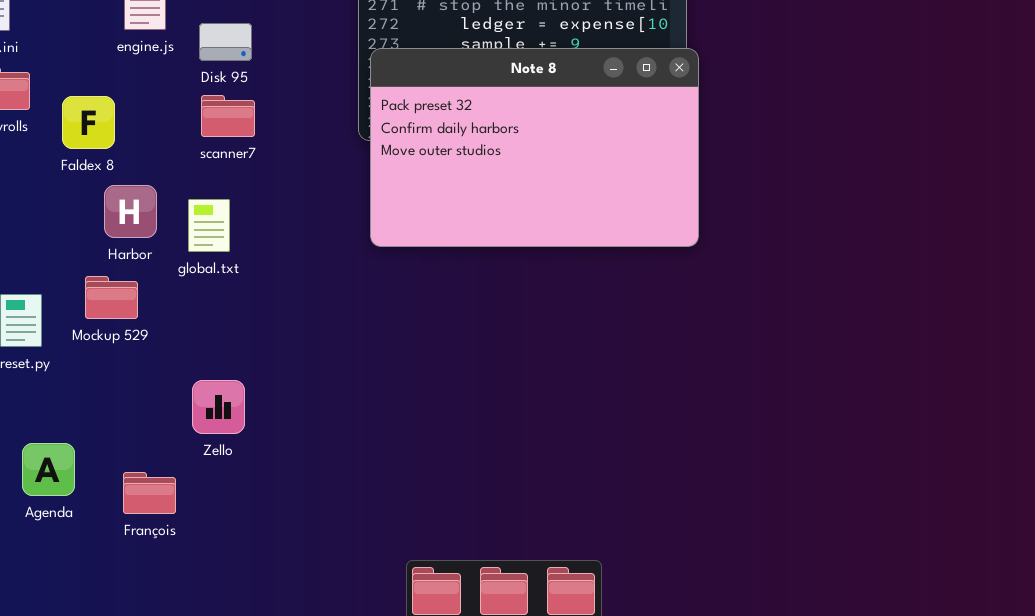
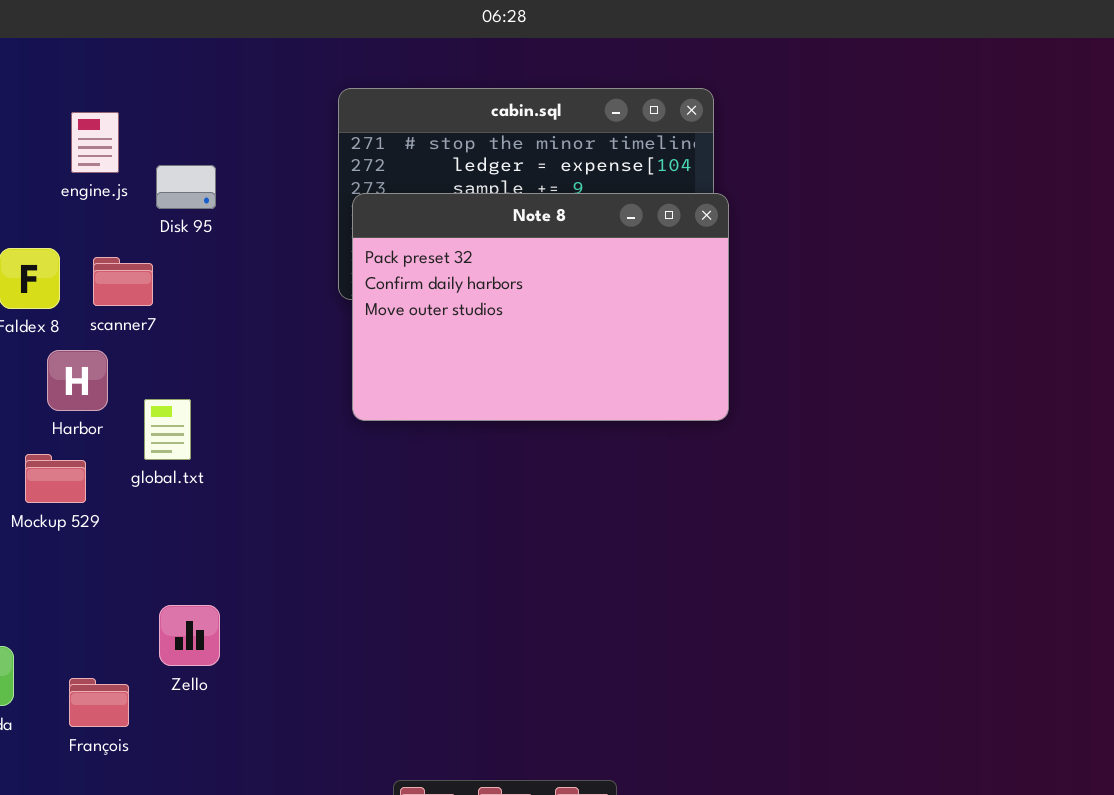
scanner7: [201,95,255,137] -> [93,257,153,306], moved
global.txt: [188,199,230,252] -> [144,399,191,460], moved
Zello: [192,380,245,434] -> [159,605,220,666], moved

